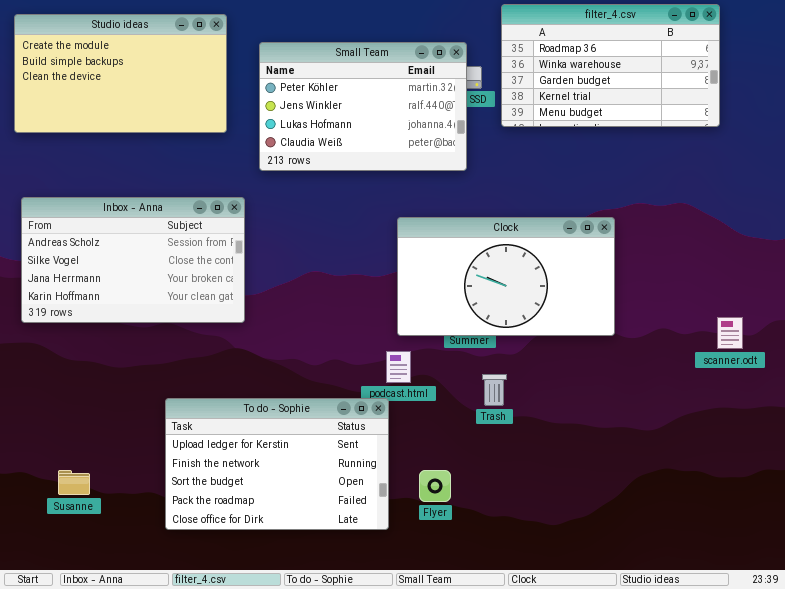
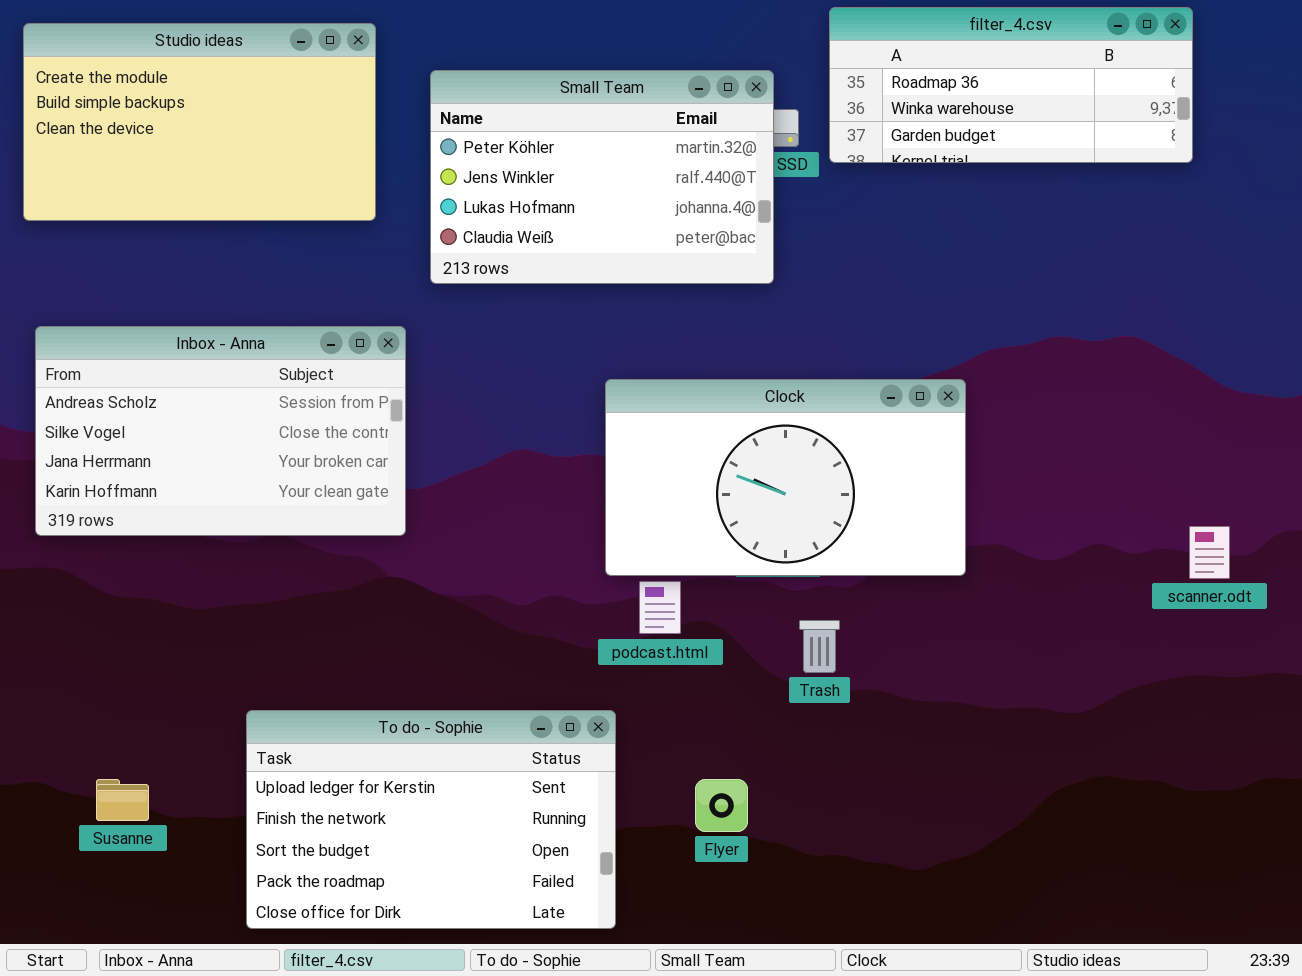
filter_4.csv: [501,4,720,127] -> [829,7,1193,163], resized
Clock: [397,217,615,336] -> [605,379,966,576], moved
To do - Sophie: [165,398,389,530] -> [246,710,616,929], moved

